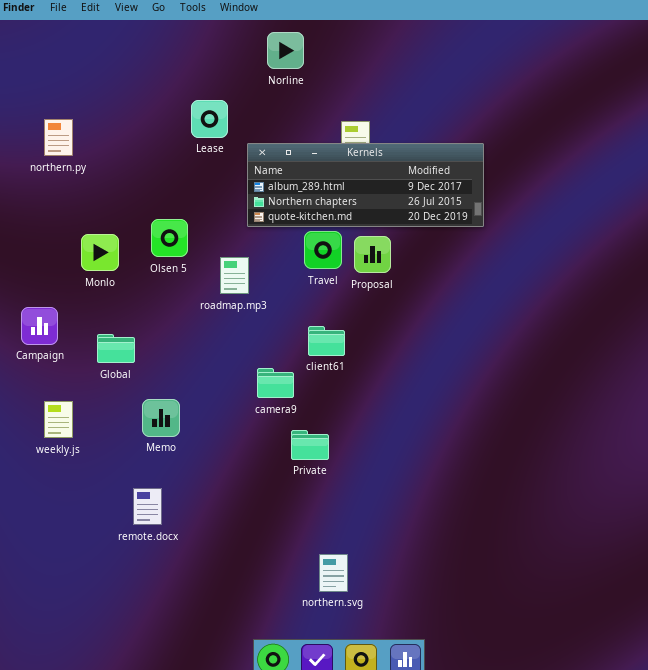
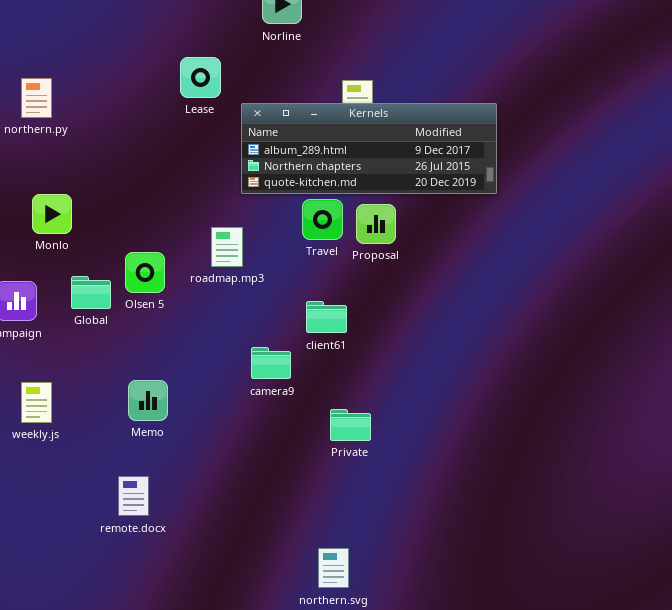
Olsen 5: [151,219,188,257] -> [125,252,165,293], moved
Monlo: [81,234,119,271] -> [32,194,72,234], moved
Global: [97,334,135,363] -> [71,276,111,309], moved
Private: [291,430,329,460] -> [330,409,371,441], moved

